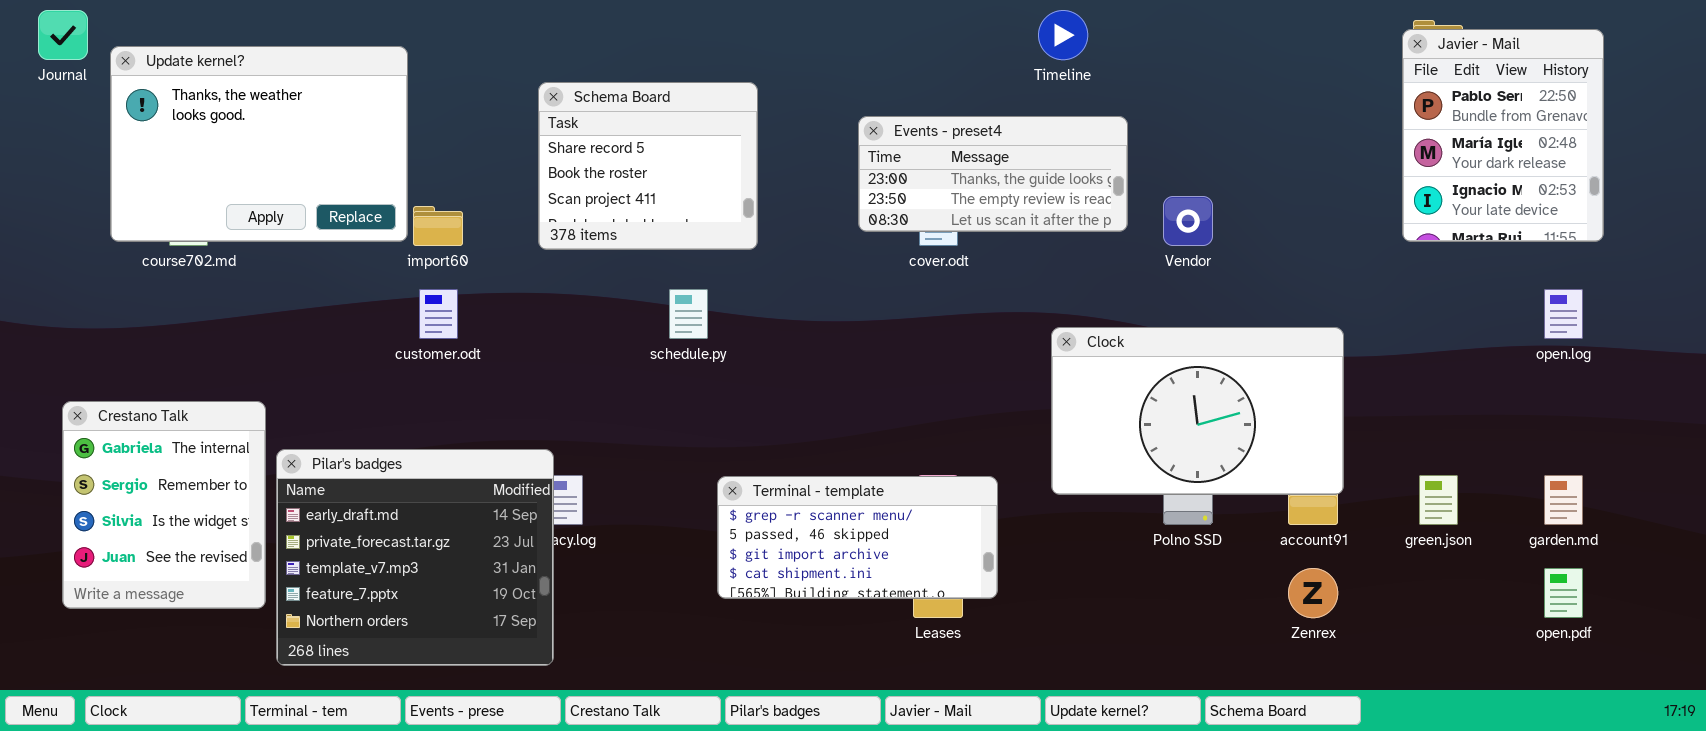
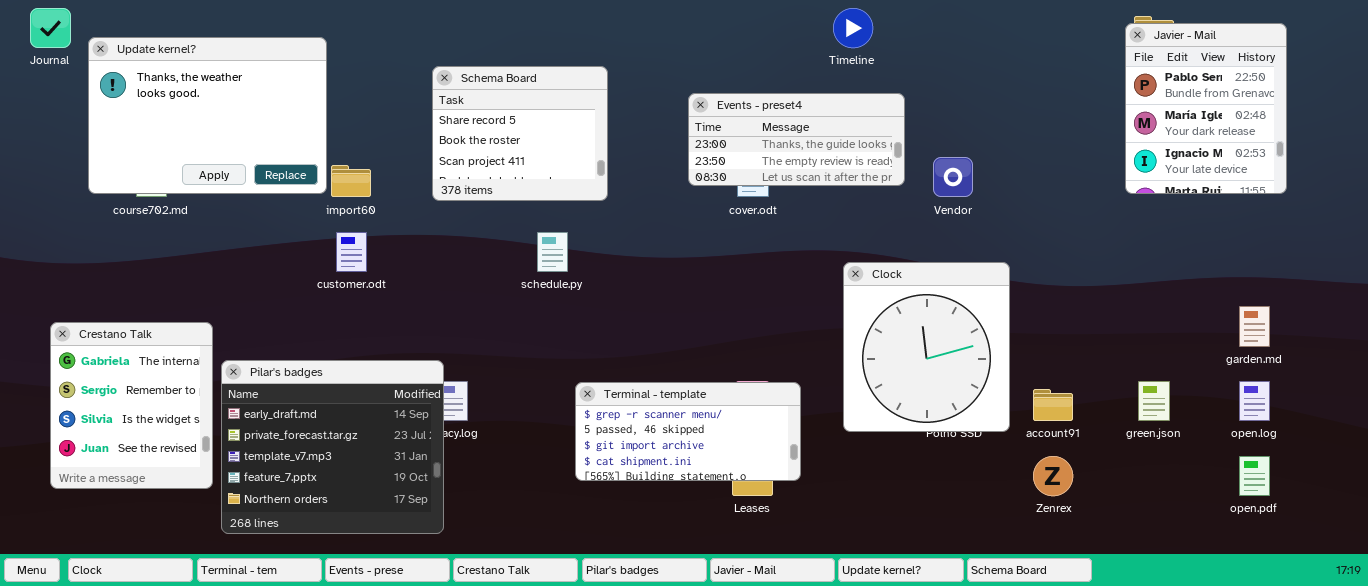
open.log: [1544,289,1583,339] -> [1239,381,1270,421], moved
Clock: [1051,327,1344,495] -> [843,262,1010,432], resized
garden.md: [1544,475,1583,525] -> [1239,306,1270,347], moved

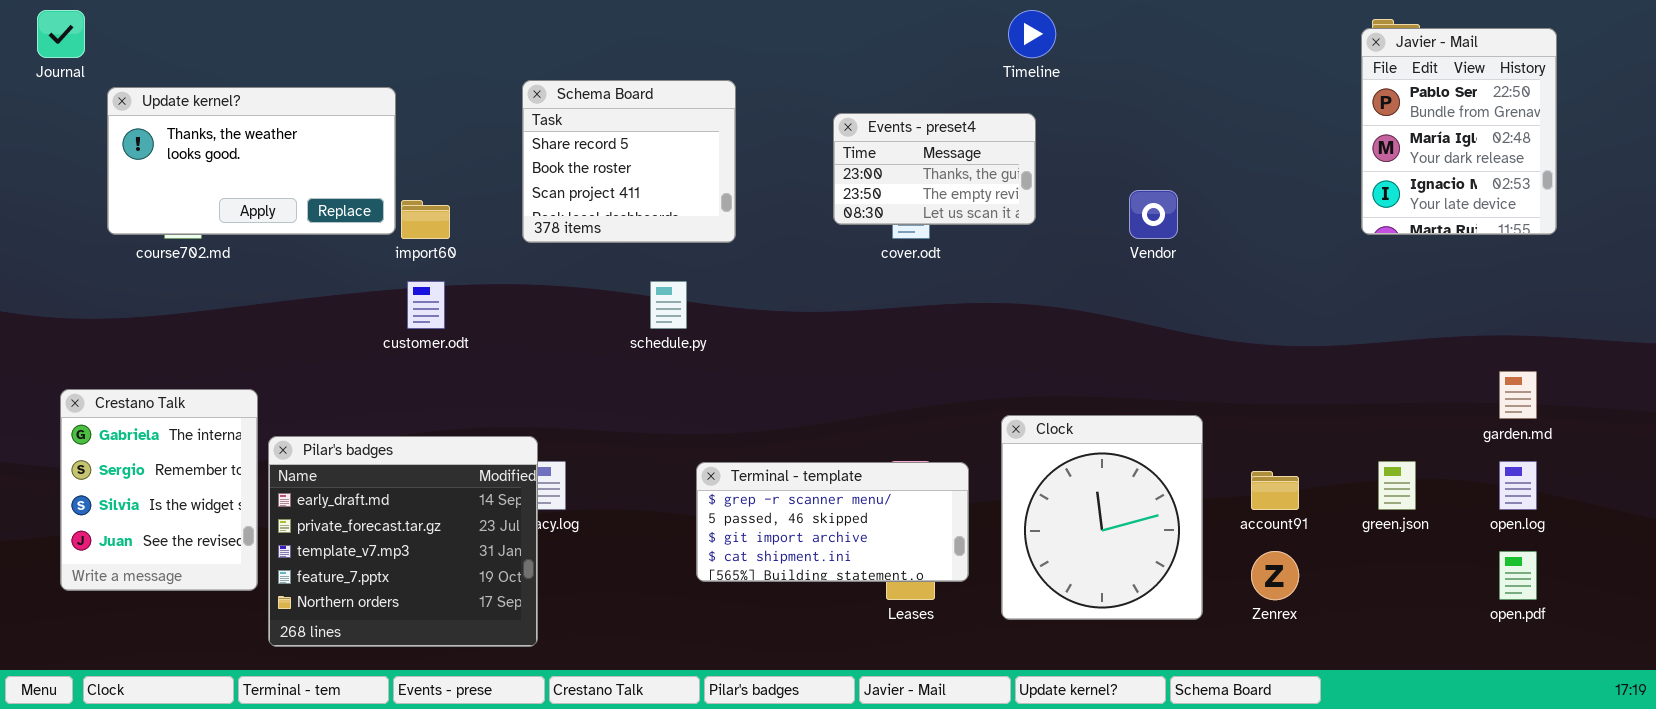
Update kernel?: [88,37,327,194] -> [107,87,396,235], resized
Events - preset4: [688,93,905,186] -> [833,113,1036,225], resized
Clock: [843,262,1010,432] -> [1001,415,1203,620], moved

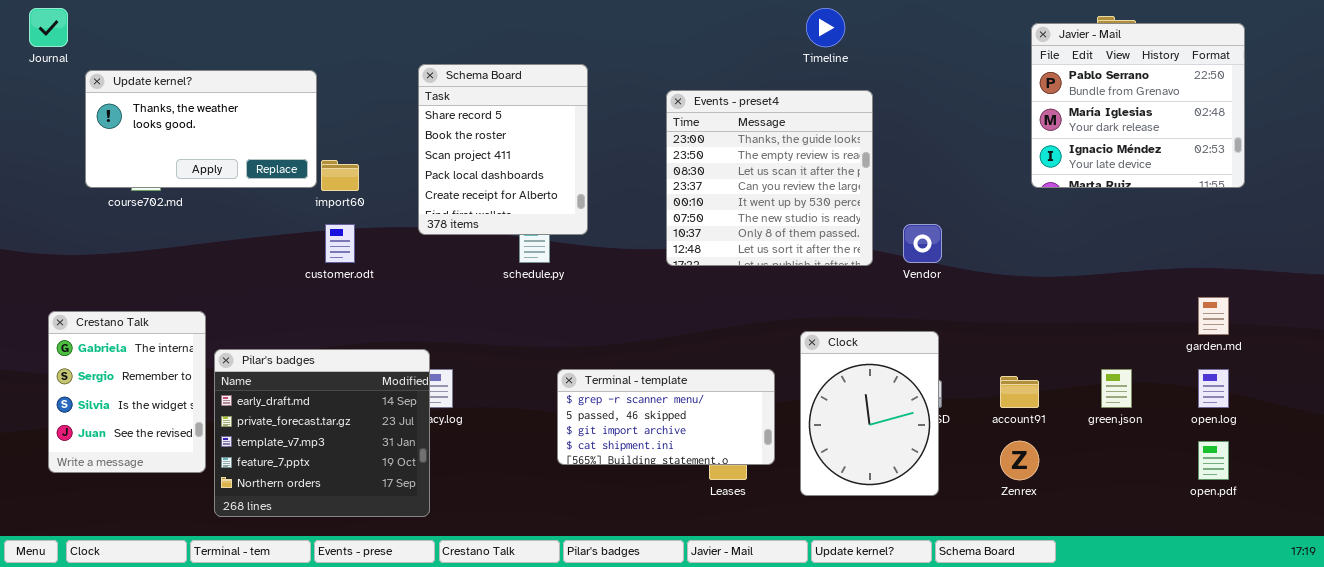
Javier - Mail: [1361,28,1557,235] -> [1031,23,1245,188], resized
Schema Board: [522,80,736,243] -> [418,64,588,235], resized
Events - preset4: [833,113,1036,225] -> [666,90,873,266], resized
Vendor: [1129,190,1178,239] -> [903,224,942,263], moved
Clock: [1001,415,1203,620] -> [800,331,939,496], resized

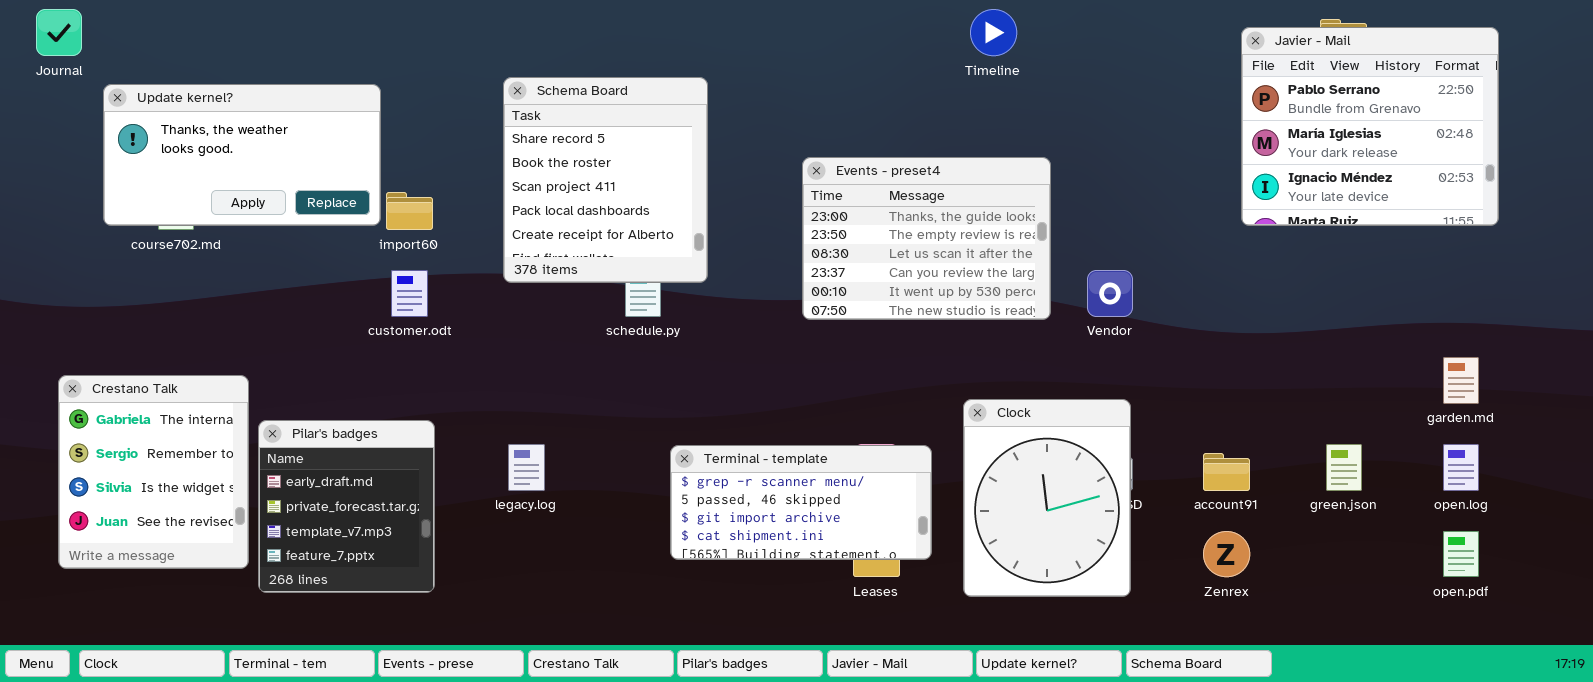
Events - preset4: [666,90,873,266] -> [802,157,1051,320], resized
Pilar's badges: [214,349,430,517] -> [258,420,435,593], resized

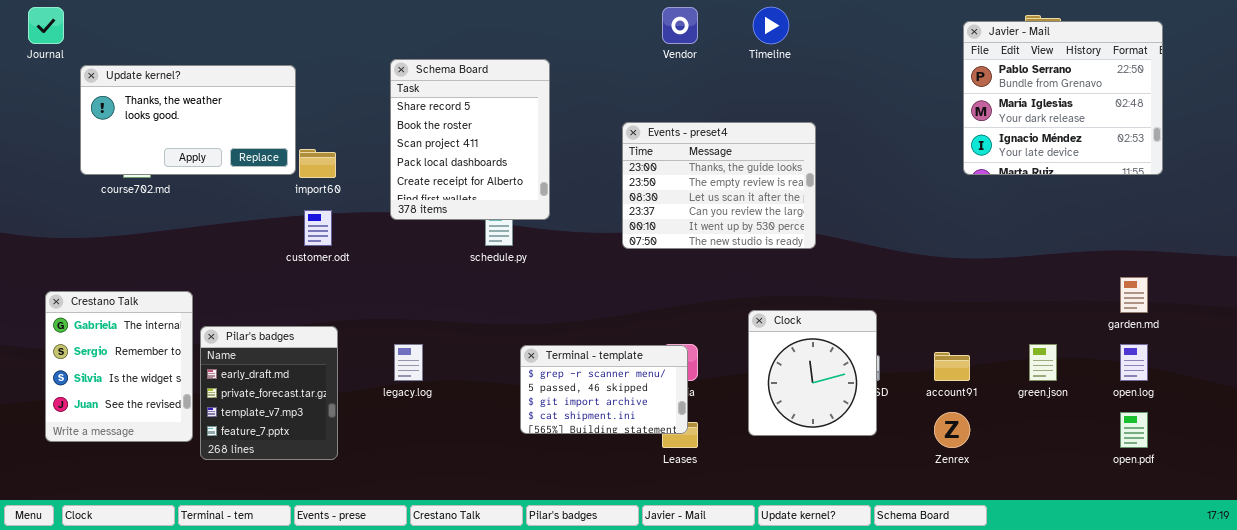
Vendor: [1087,270,1133,317] -> [662,7,698,44], moved
Clock: [963,399,1131,597] -> [748,310,877,436], resized
Terminal - template: [670,445,932,560] -> [520,345,688,434], resized

